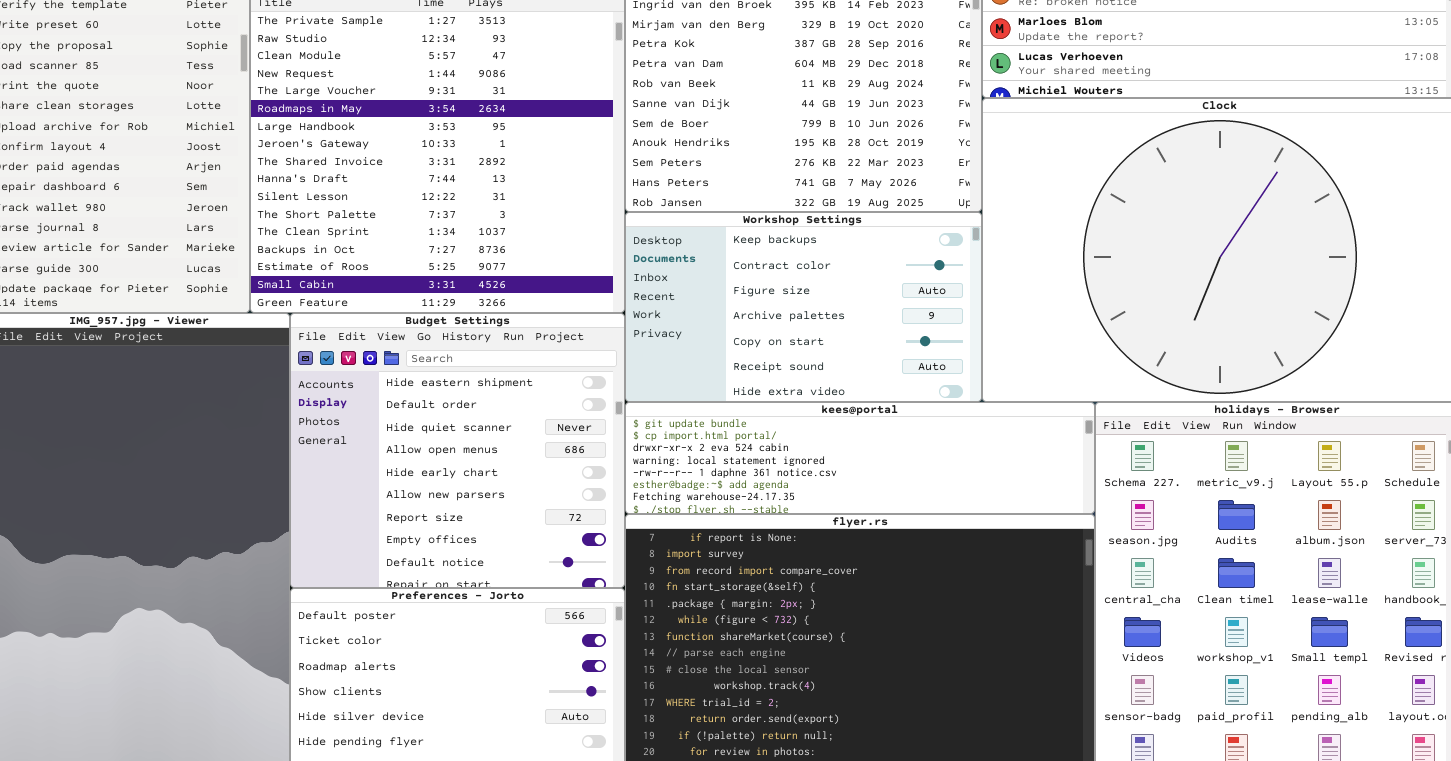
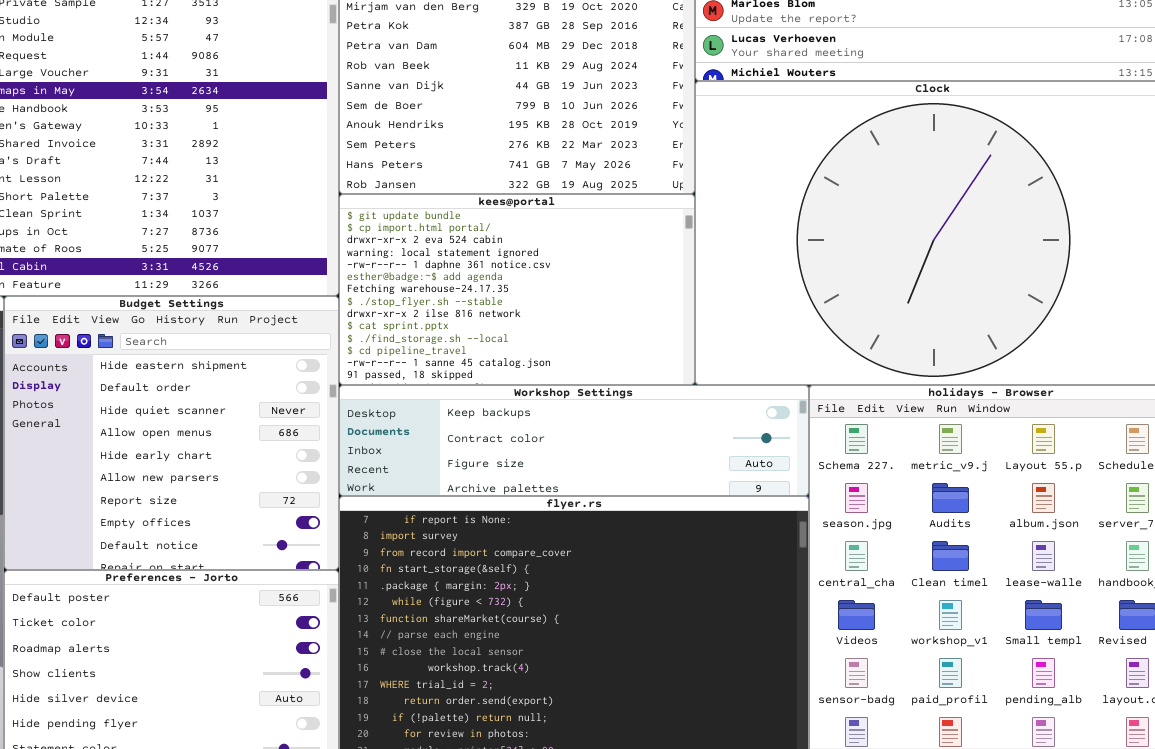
Workshop Settings: [625,212,982,402] -> [339,385,809,496], moved, resized
kees@portal: [625,402,1095,514] -> [339,194,695,385], moved, resized

